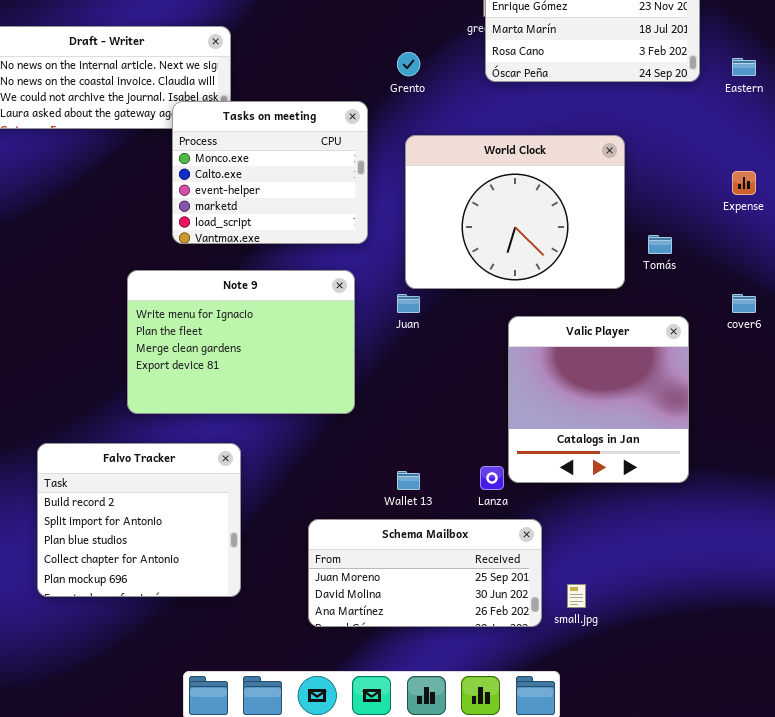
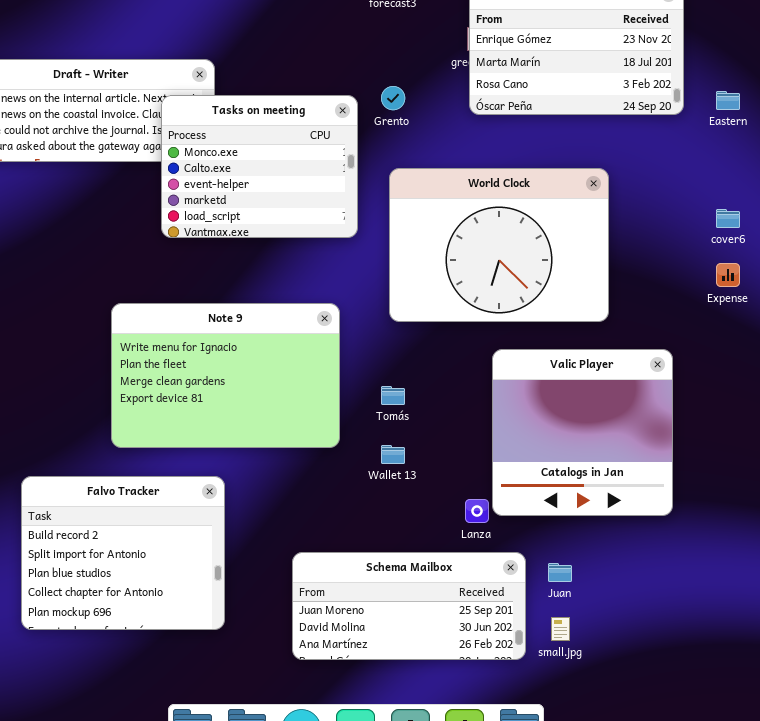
Tasks on meeting: [172,101,368,244] -> [161,95,358,238], moved
Expense: [732,171,756,195] -> [716,263,740,287], moved
Tomás: [648,235,672,254] -> [381,386,405,405], moved
Juan: [397,294,420,313] -> [548,563,572,582], moved
cover6: [732,294,756,313] -> [716,209,740,228], moved
Wallet 13: [397,471,420,490] -> [381,445,405,464], moved

